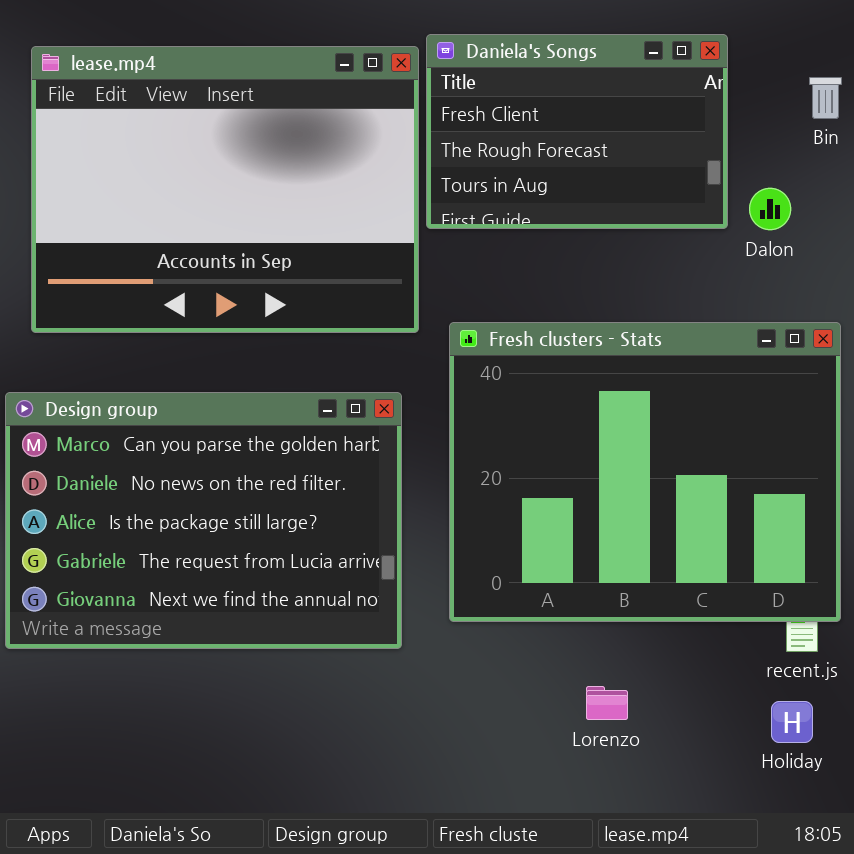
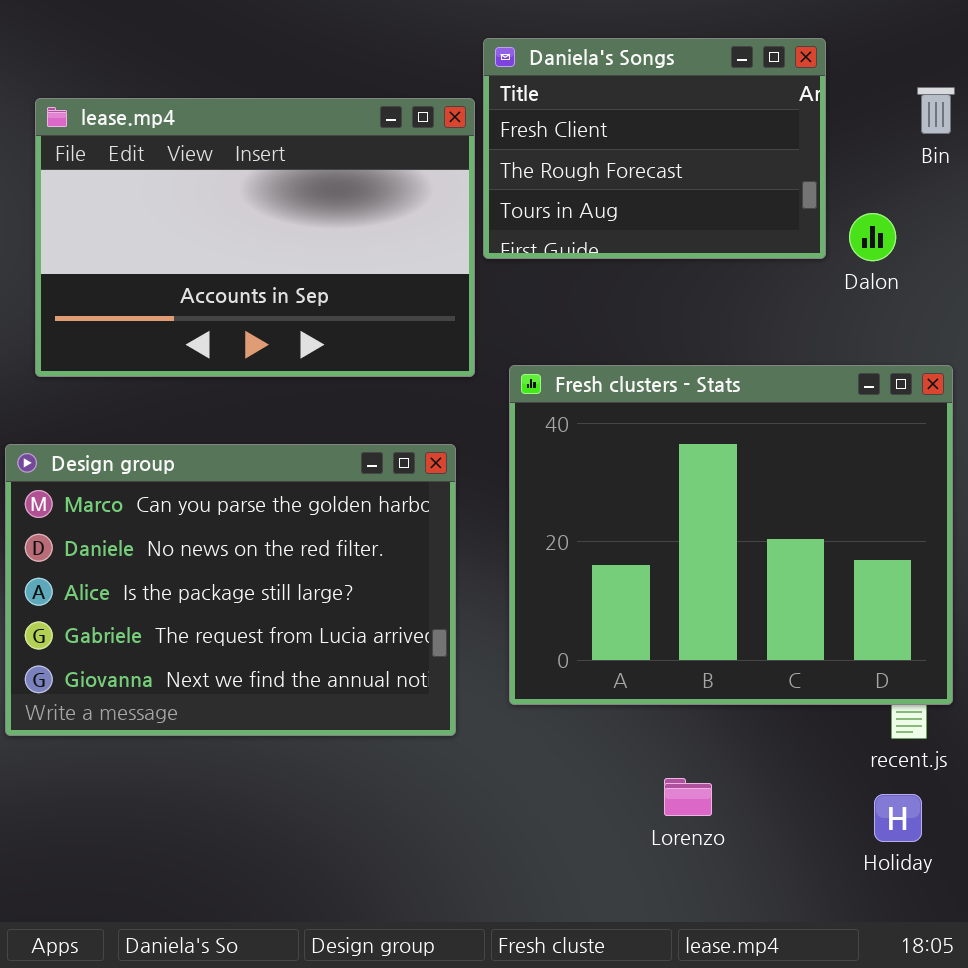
lease.mp4: [31,46,419,333] -> [35,98,475,377], resized

